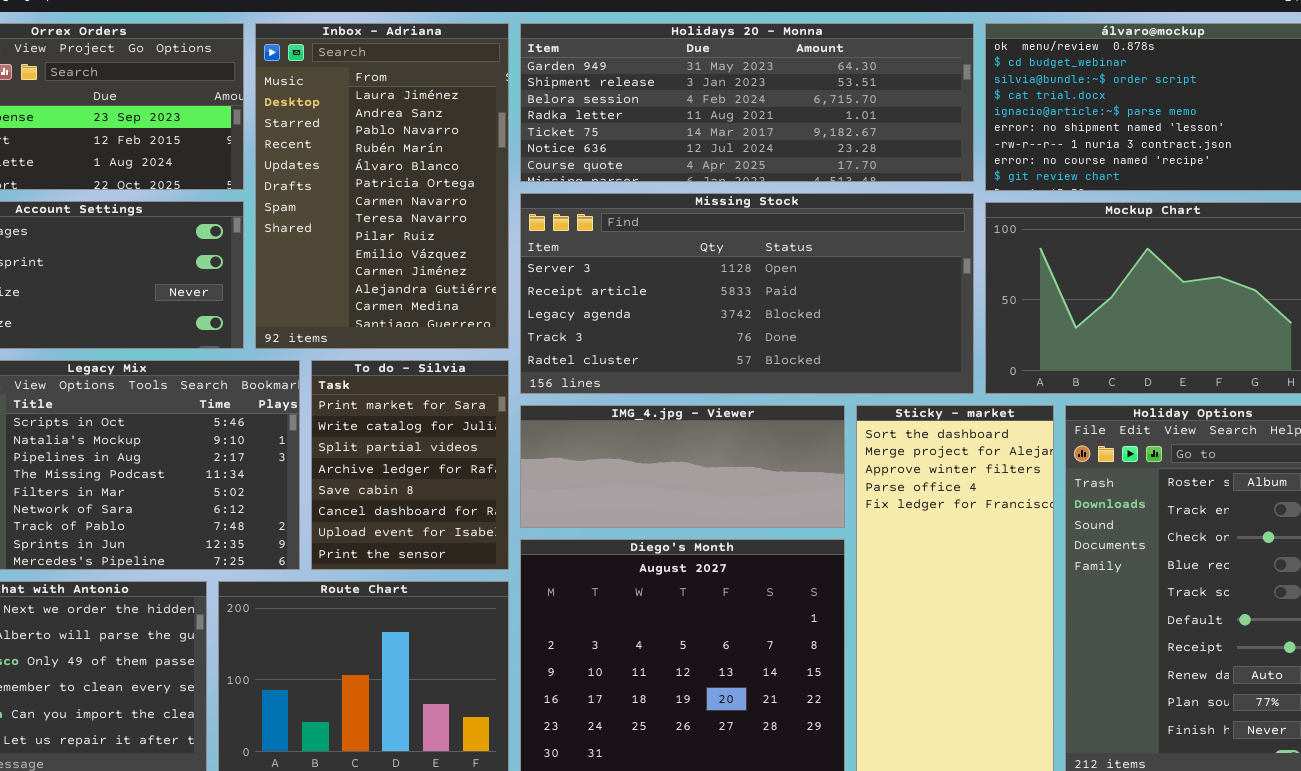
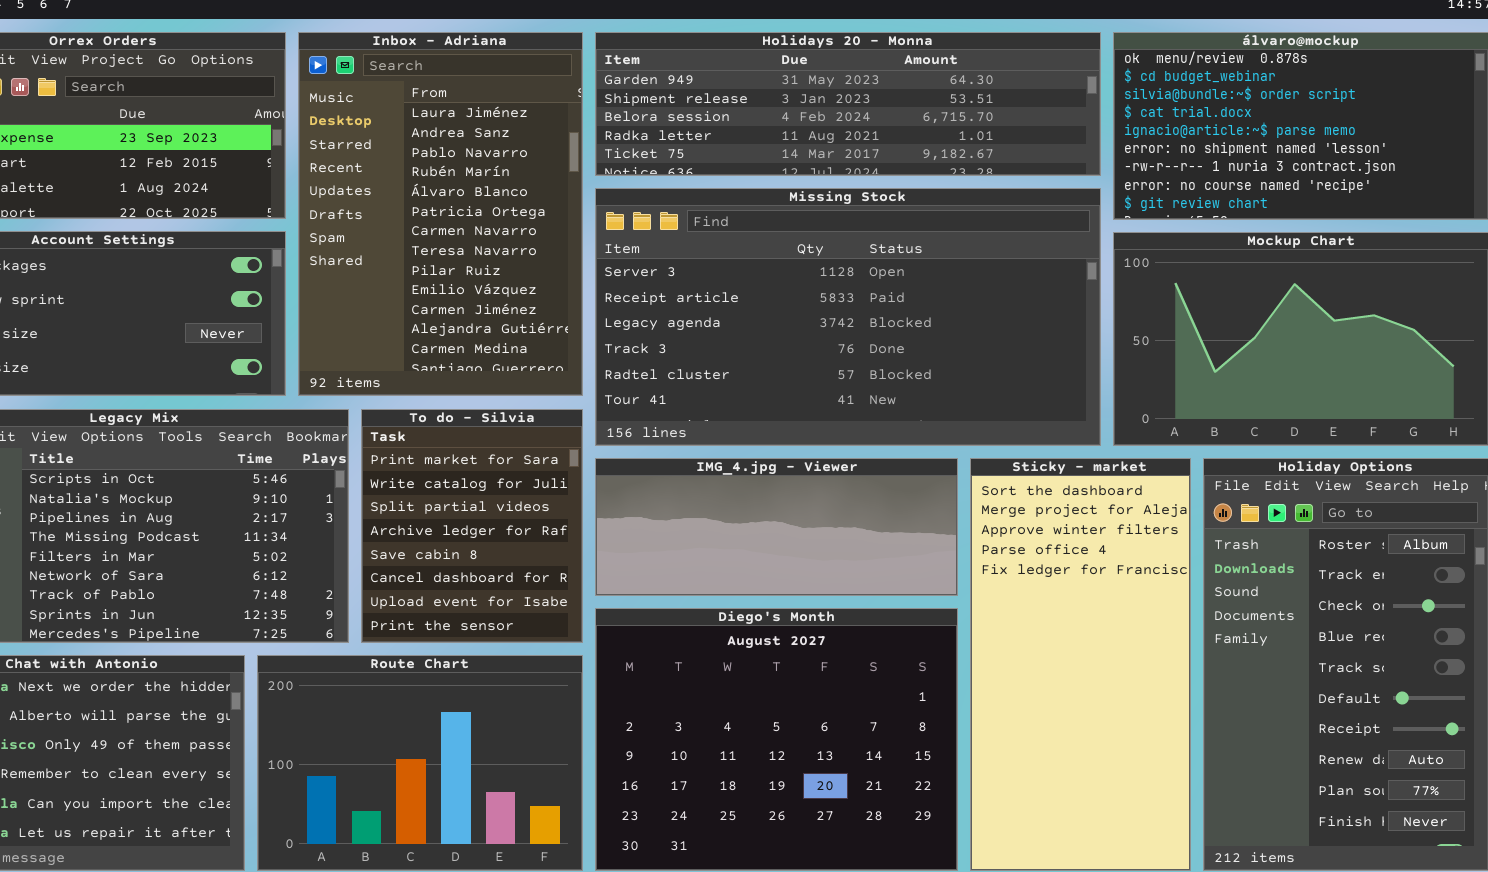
Holidays 20 - Monna: [520,23,974,182] -> [595,32,1101,176], resized
Missing Stock: [520,193,974,394] -> [595,188,1101,446], resized

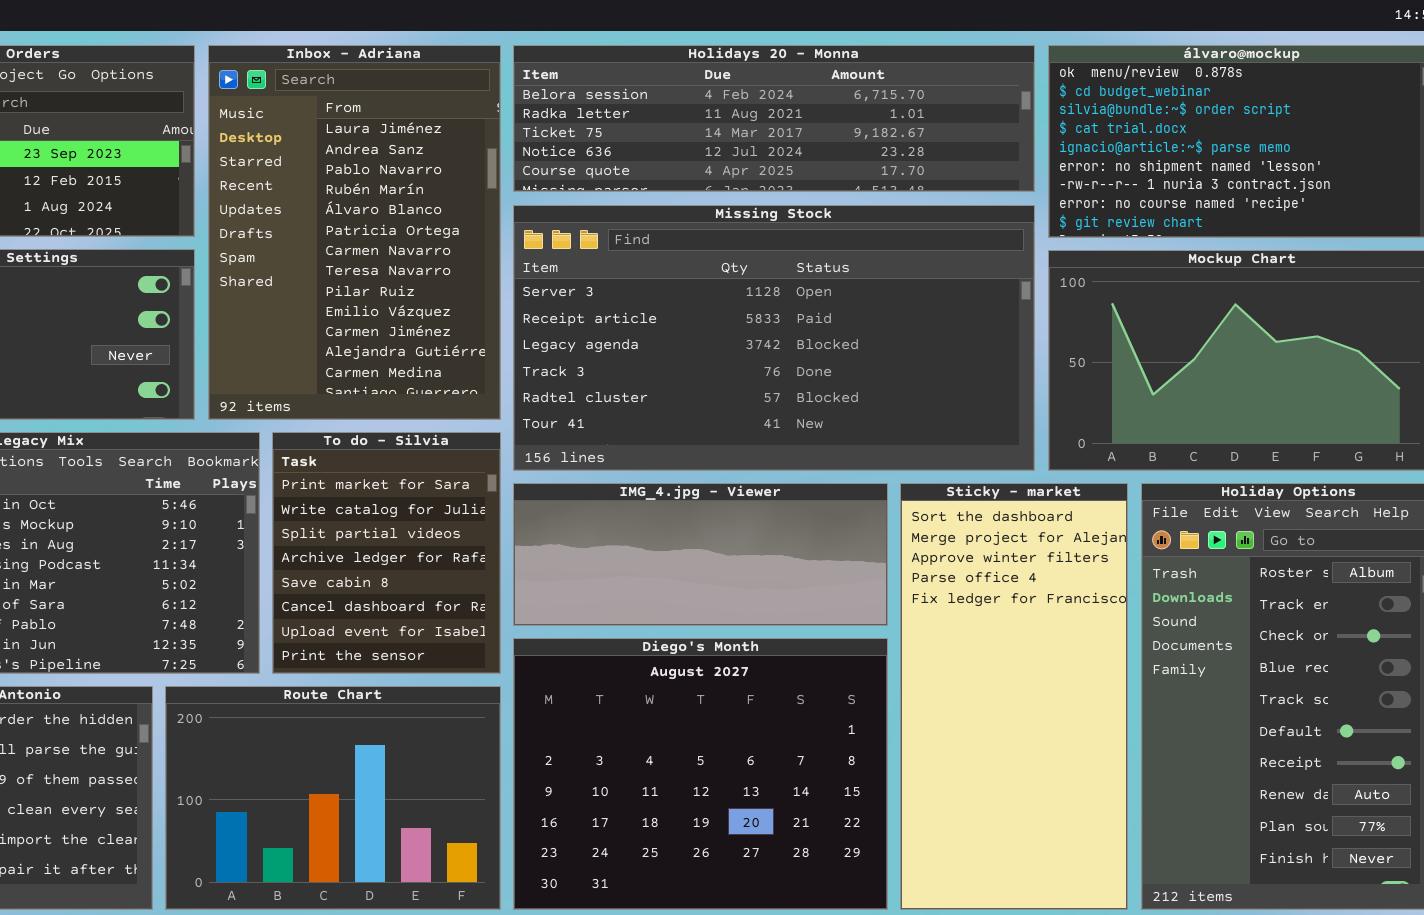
Holidays 20 - Monna: [595,32,1101,176] -> [513,45,1035,192], scrolled down 2 rows

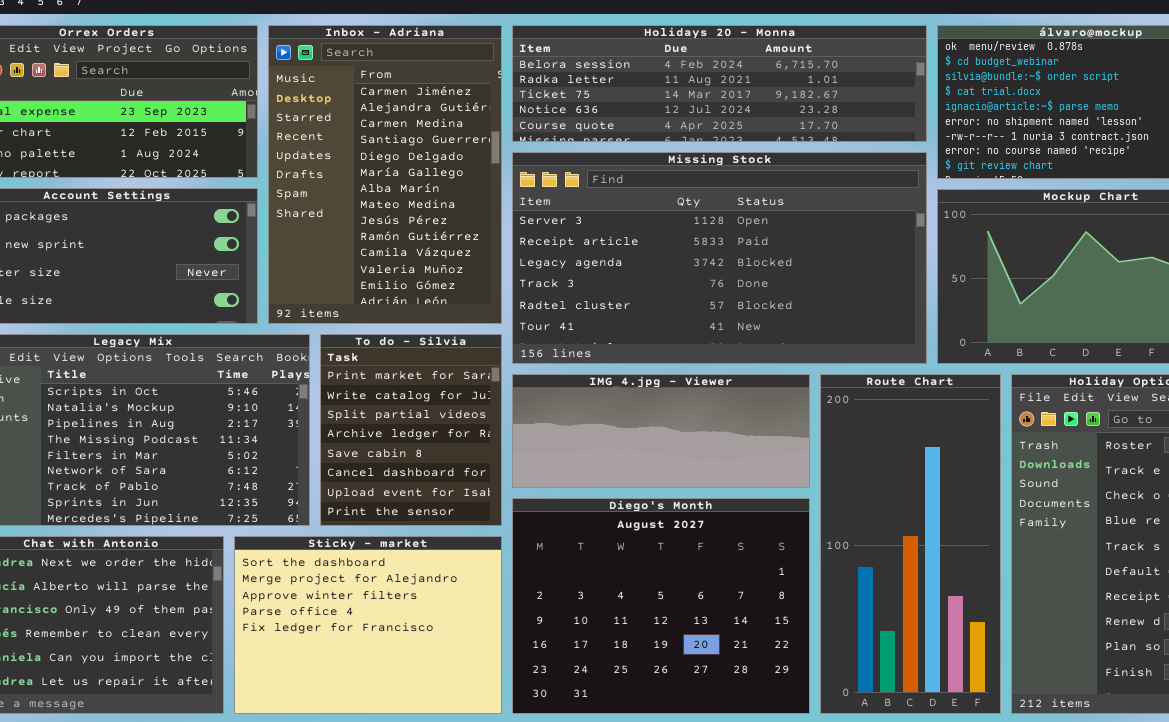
Inbox - Adriana: [208,45,501,420] -> [268,25,502,324], scrolled down 10 rows
Sticky - market: [900,483,1128,910] -> [234,536,502,714], moved, resized
Route Chart: [165,686,501,910] -> [820,374,1001,714], moved, resized

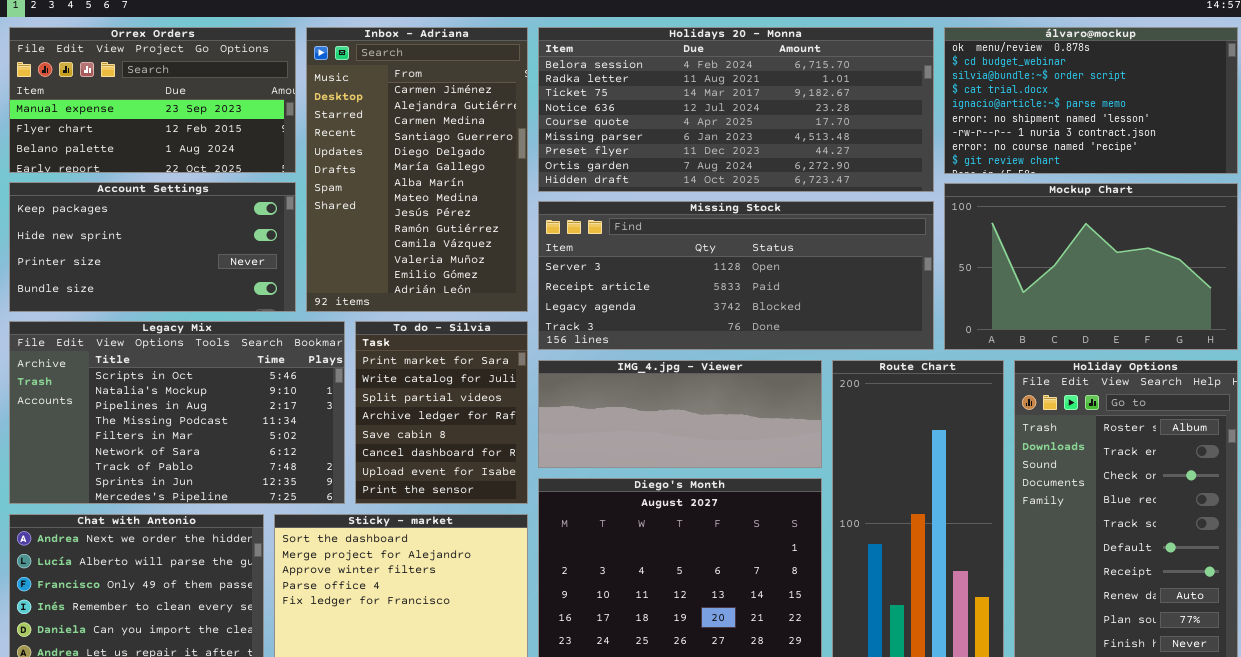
Holidays 20 - Monna: [512,25,927,142] -> [538,27,934,192], resized
Missing Stock: [512,152,927,364] -> [538,201,934,350], resized

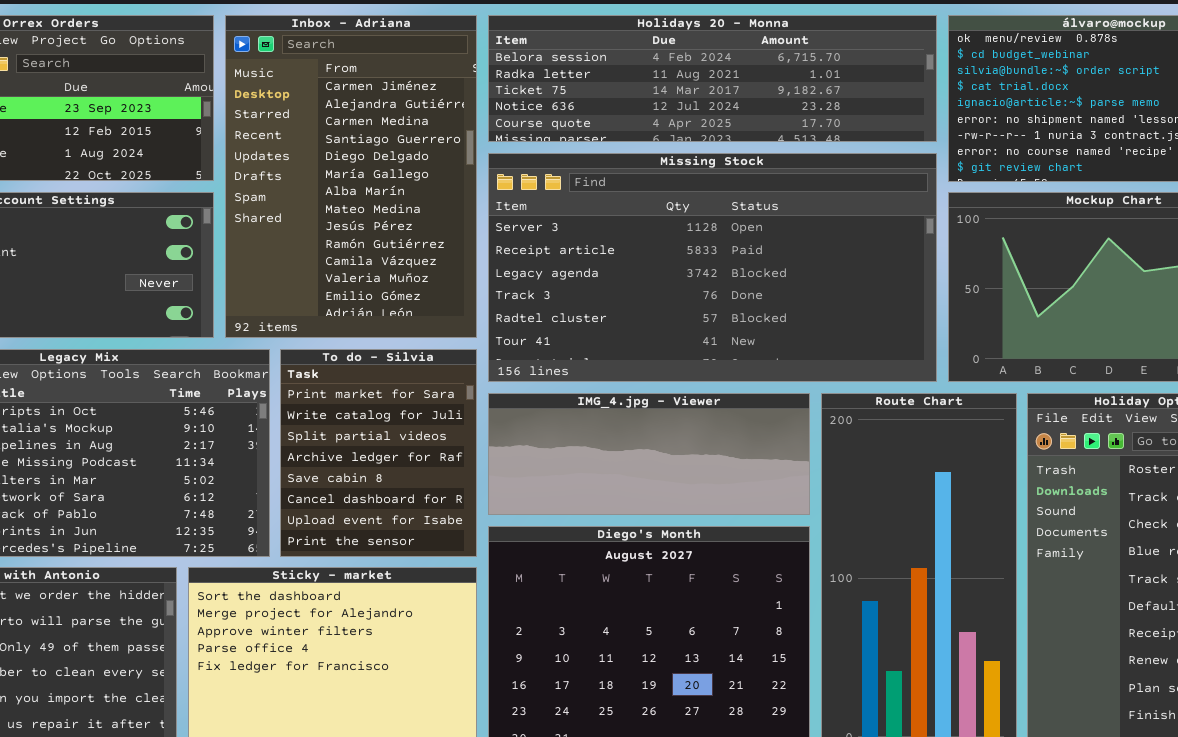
Holidays 20 - Monna: [538,27,934,192] -> [488,15,937,142], resized
Missing Stock: [538,201,934,350] -> [488,153,937,382], resized

